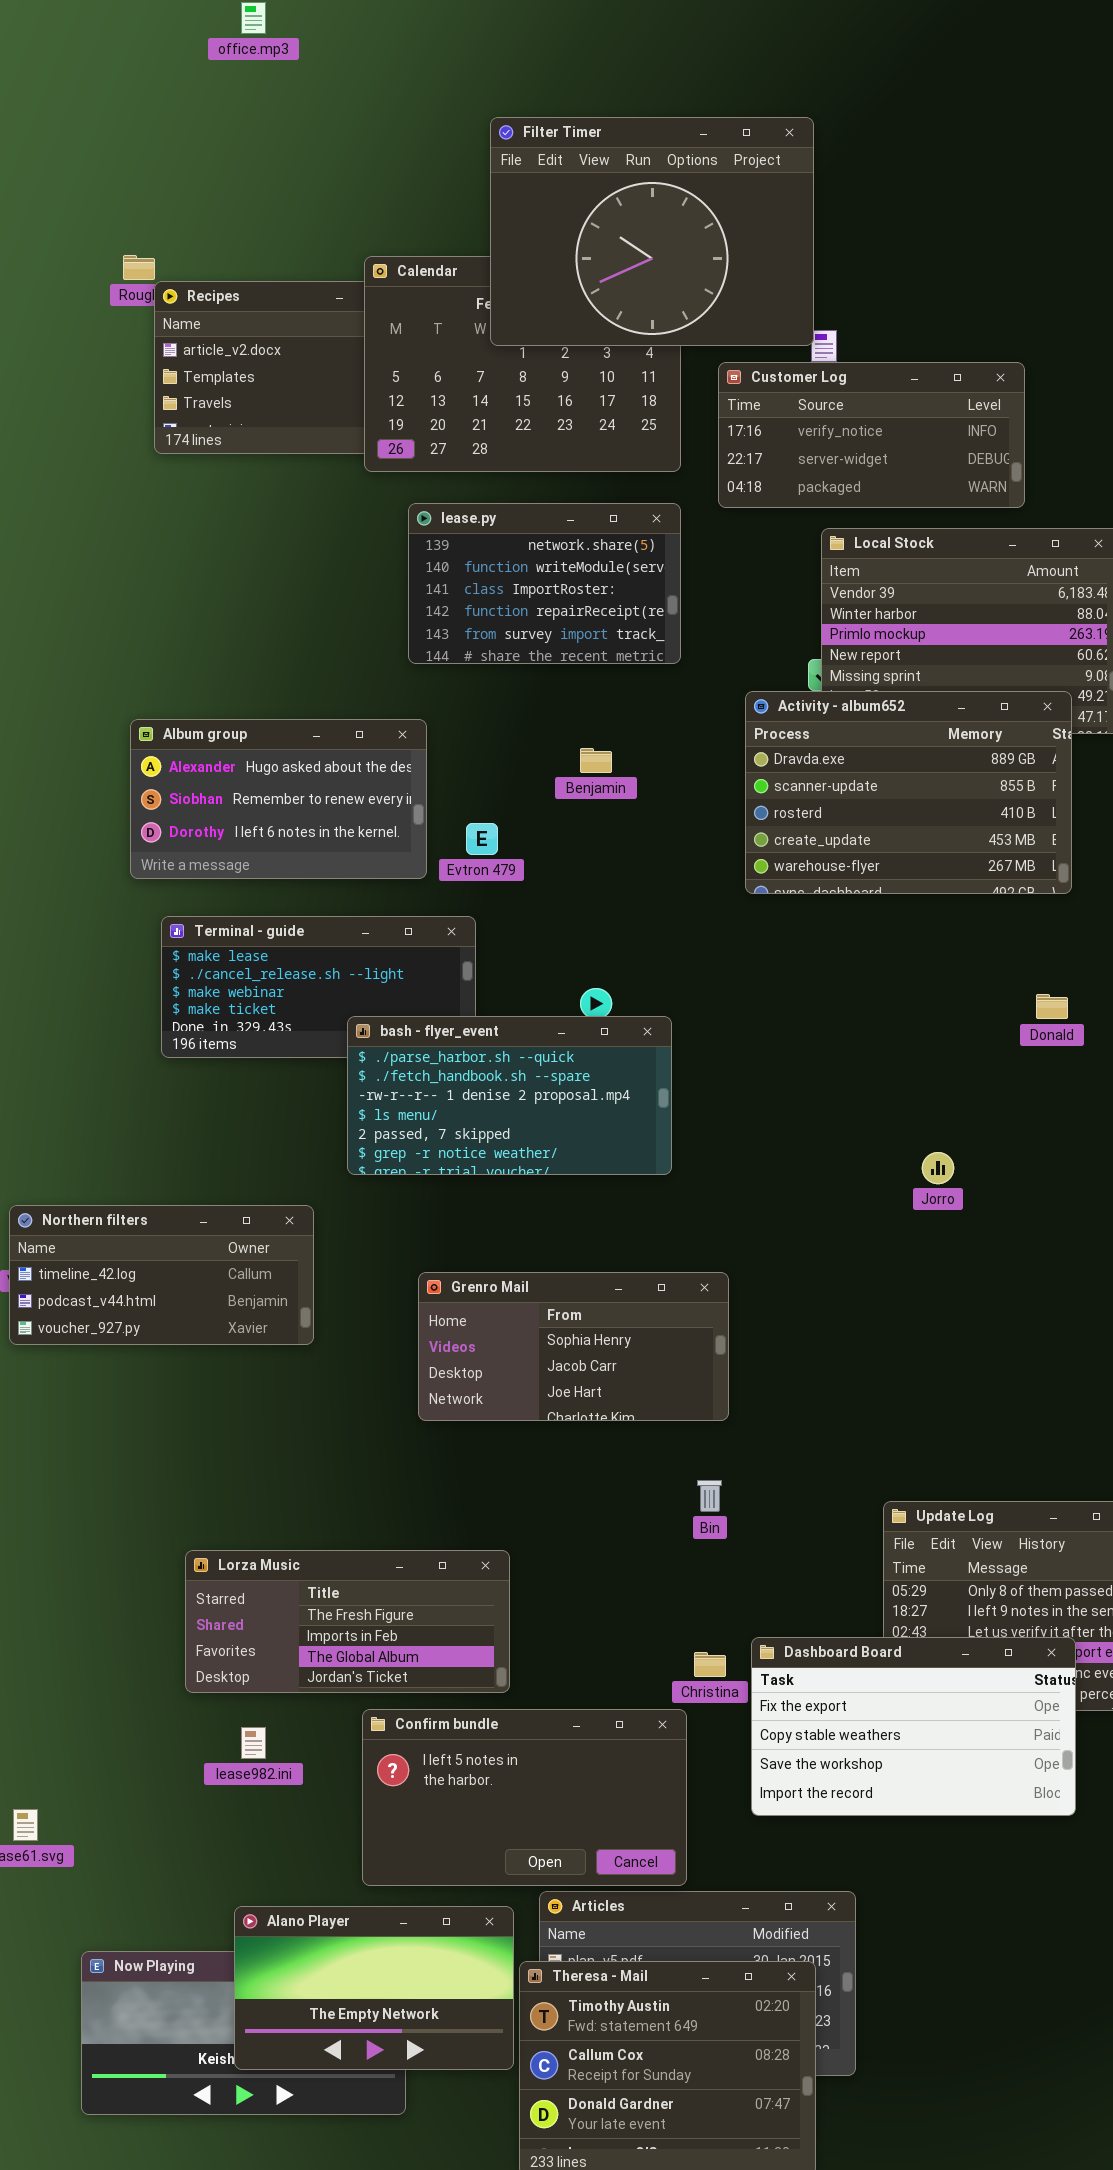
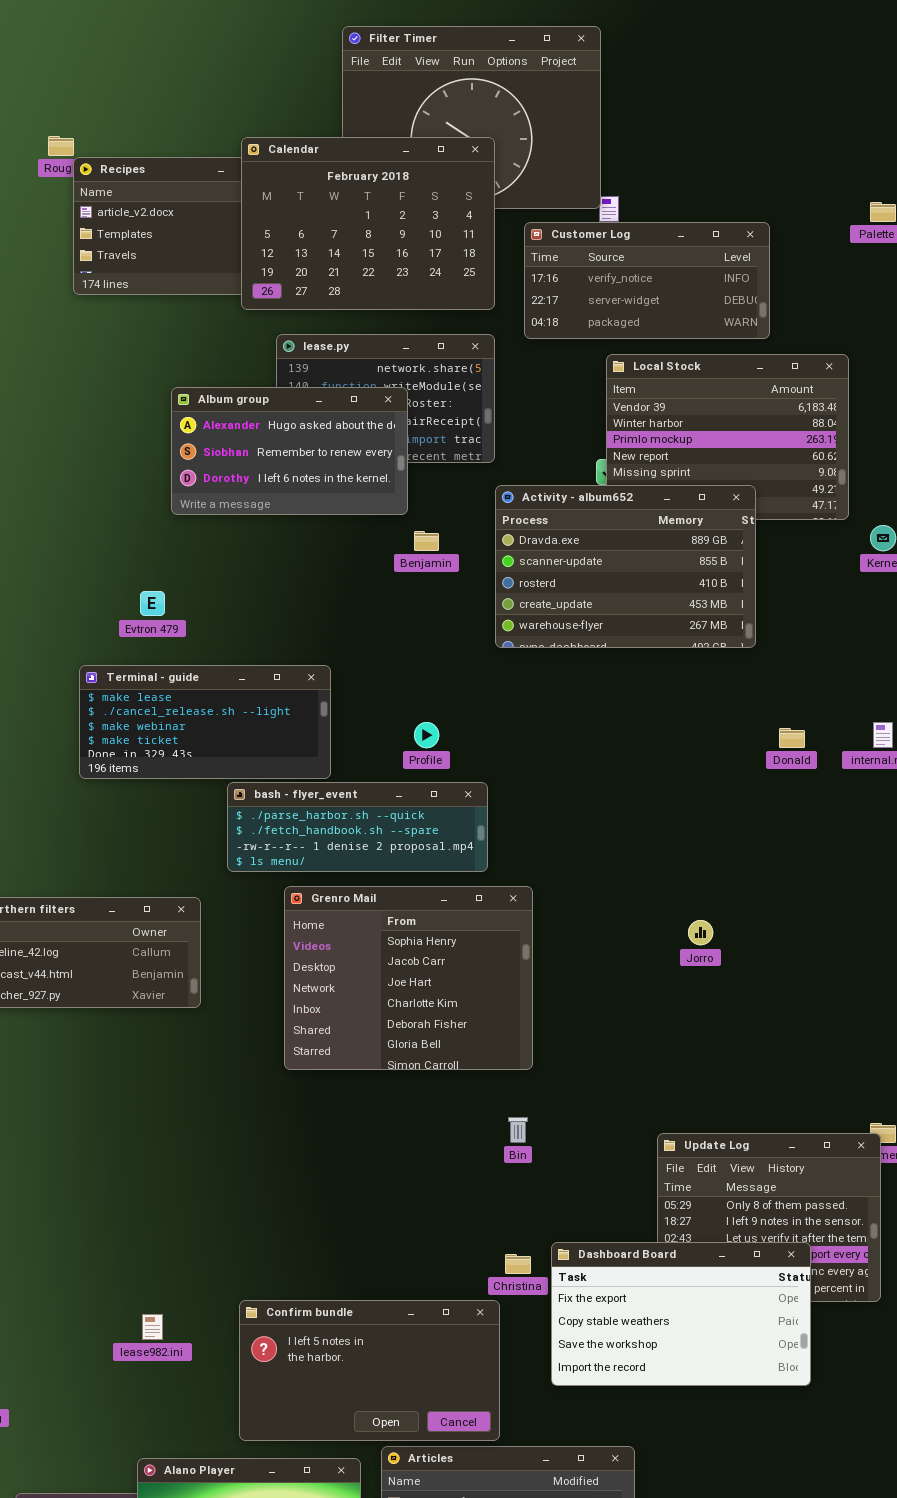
Calendar: [364,256,681,472] -> [241,137,495,310], raised
Activity - album652: [745,691,1072,894] -> [495,485,756,648], moved
Album group: [130,719,427,879] -> [171,387,408,515], moved
Evtron 479: [466,823,498,855] -> [140,591,165,616], moved
bash - flyer_event: [347,1016,672,1175] -> [227,782,488,872], resized
Jorro: [922,1152,954,1184] -> [688,920,713,945], moved
Grenro Mail: [418,1272,729,1421] -> [284,886,533,1070], resized
Lorza Music: [185,1550,510,1693] -> none, closed

